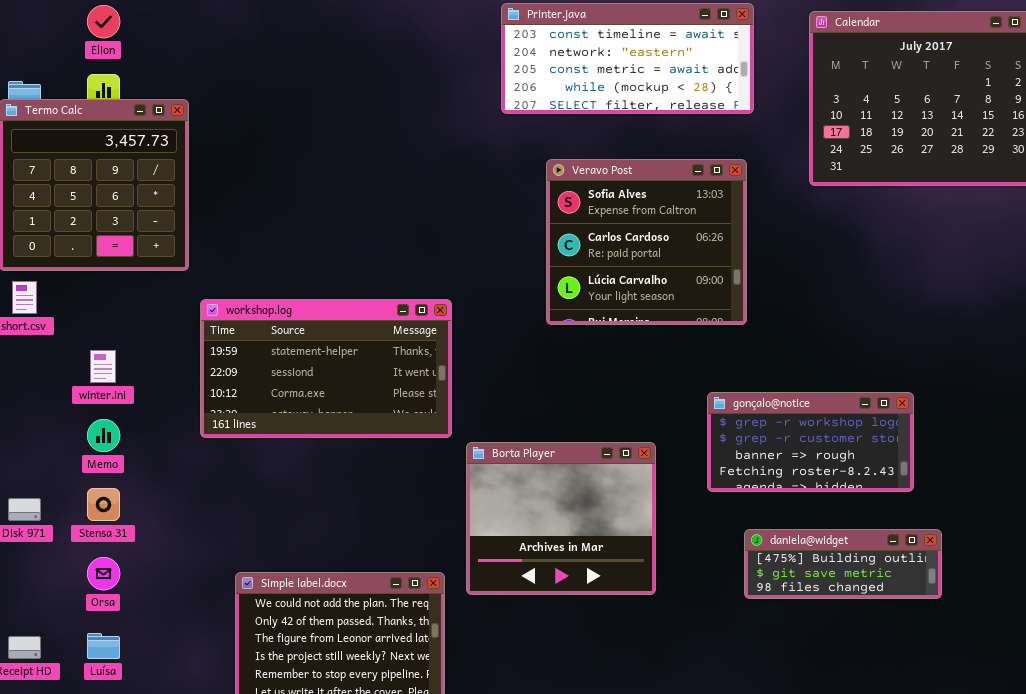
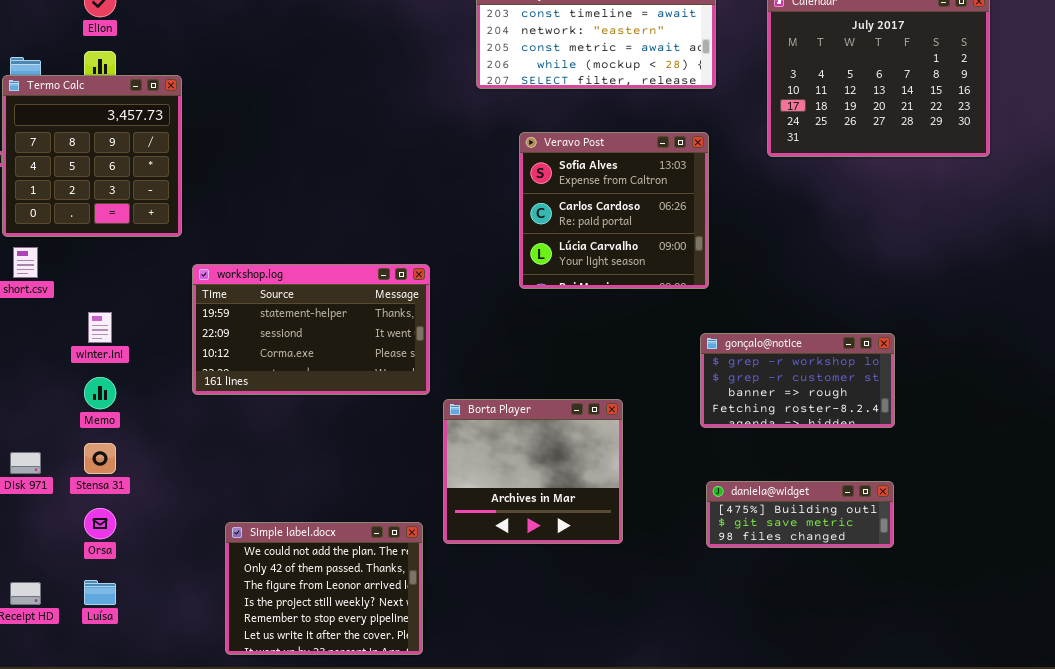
gonçalo@notice: [707,392,914,492] -> [700,333,895,428], moved

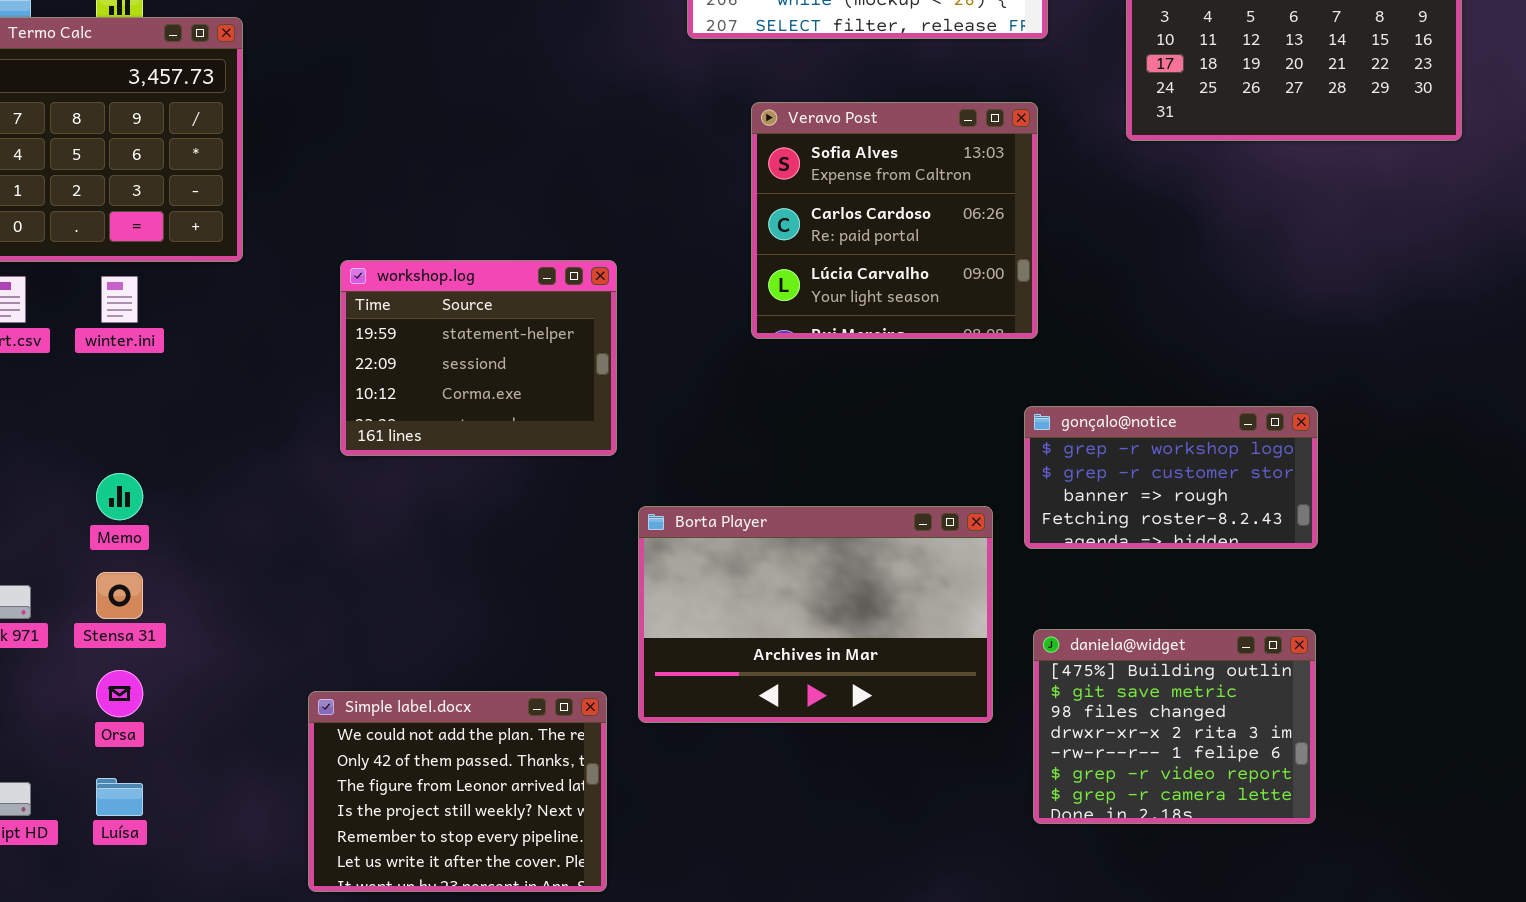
workshop.log: [192,264,430,395] -> [340,260,617,456], moved, resized
winter.ini: [88,312,112,343] -> [101,276,138,323], moved
Borta Player: [443,399,623,544] -> [638,506,993,723], resized
daniela@widget: [706,481,894,548] -> [1033,629,1316,824], resized

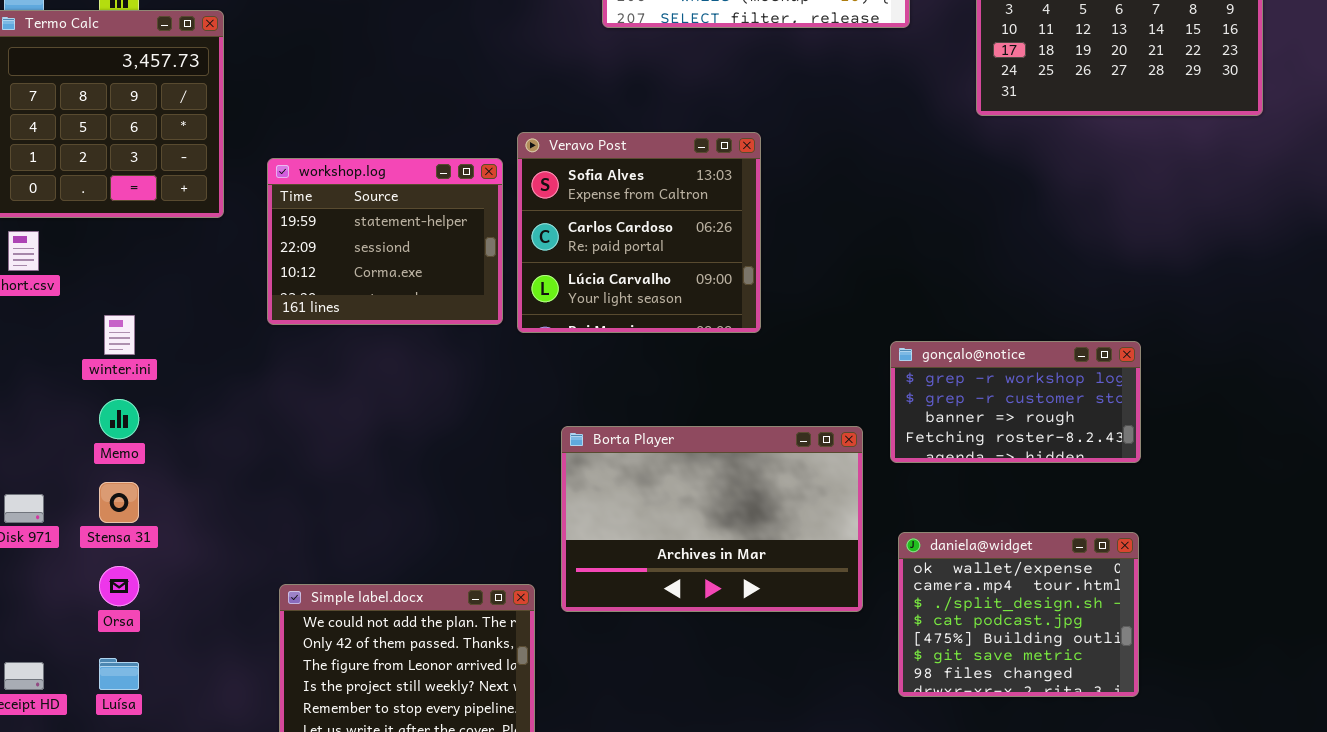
Veravo Post: [751,102,1038,339] -> [517,132,761,333], moved
workshop.log: [340,260,617,456] -> [267,158,503,325], moved
winter.ini: [101,276,138,323] -> [104,315,135,355], moved
daniela@widget: [1033,629,1316,824] -> [898,532,1139,697], scrolled up 4 rows

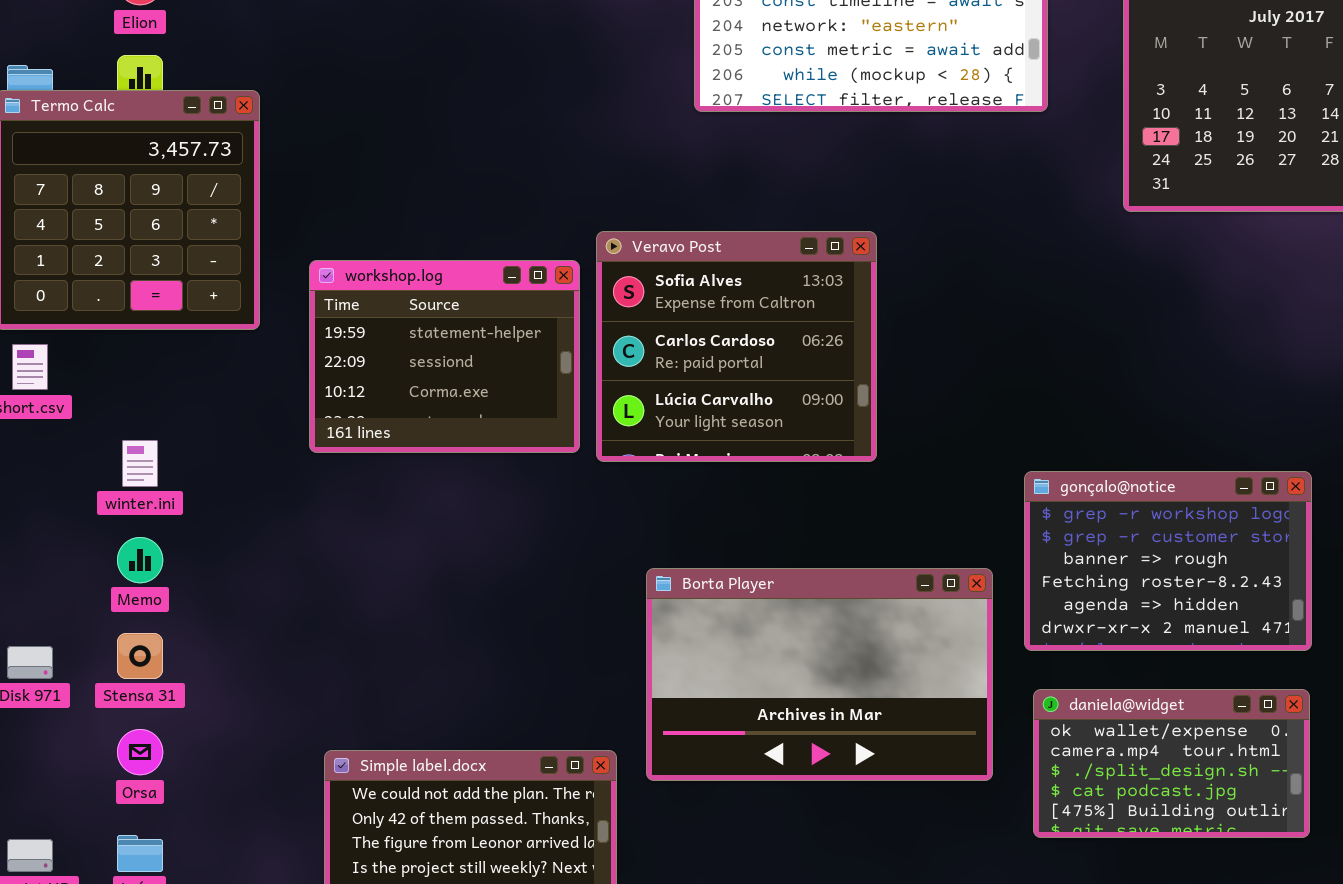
gonçalo@notice: [890,341,1141,463] -> [1024,471,1312,651], resized
daniela@widget: [898,532,1139,697] -> [1033,689,1310,838], resized

